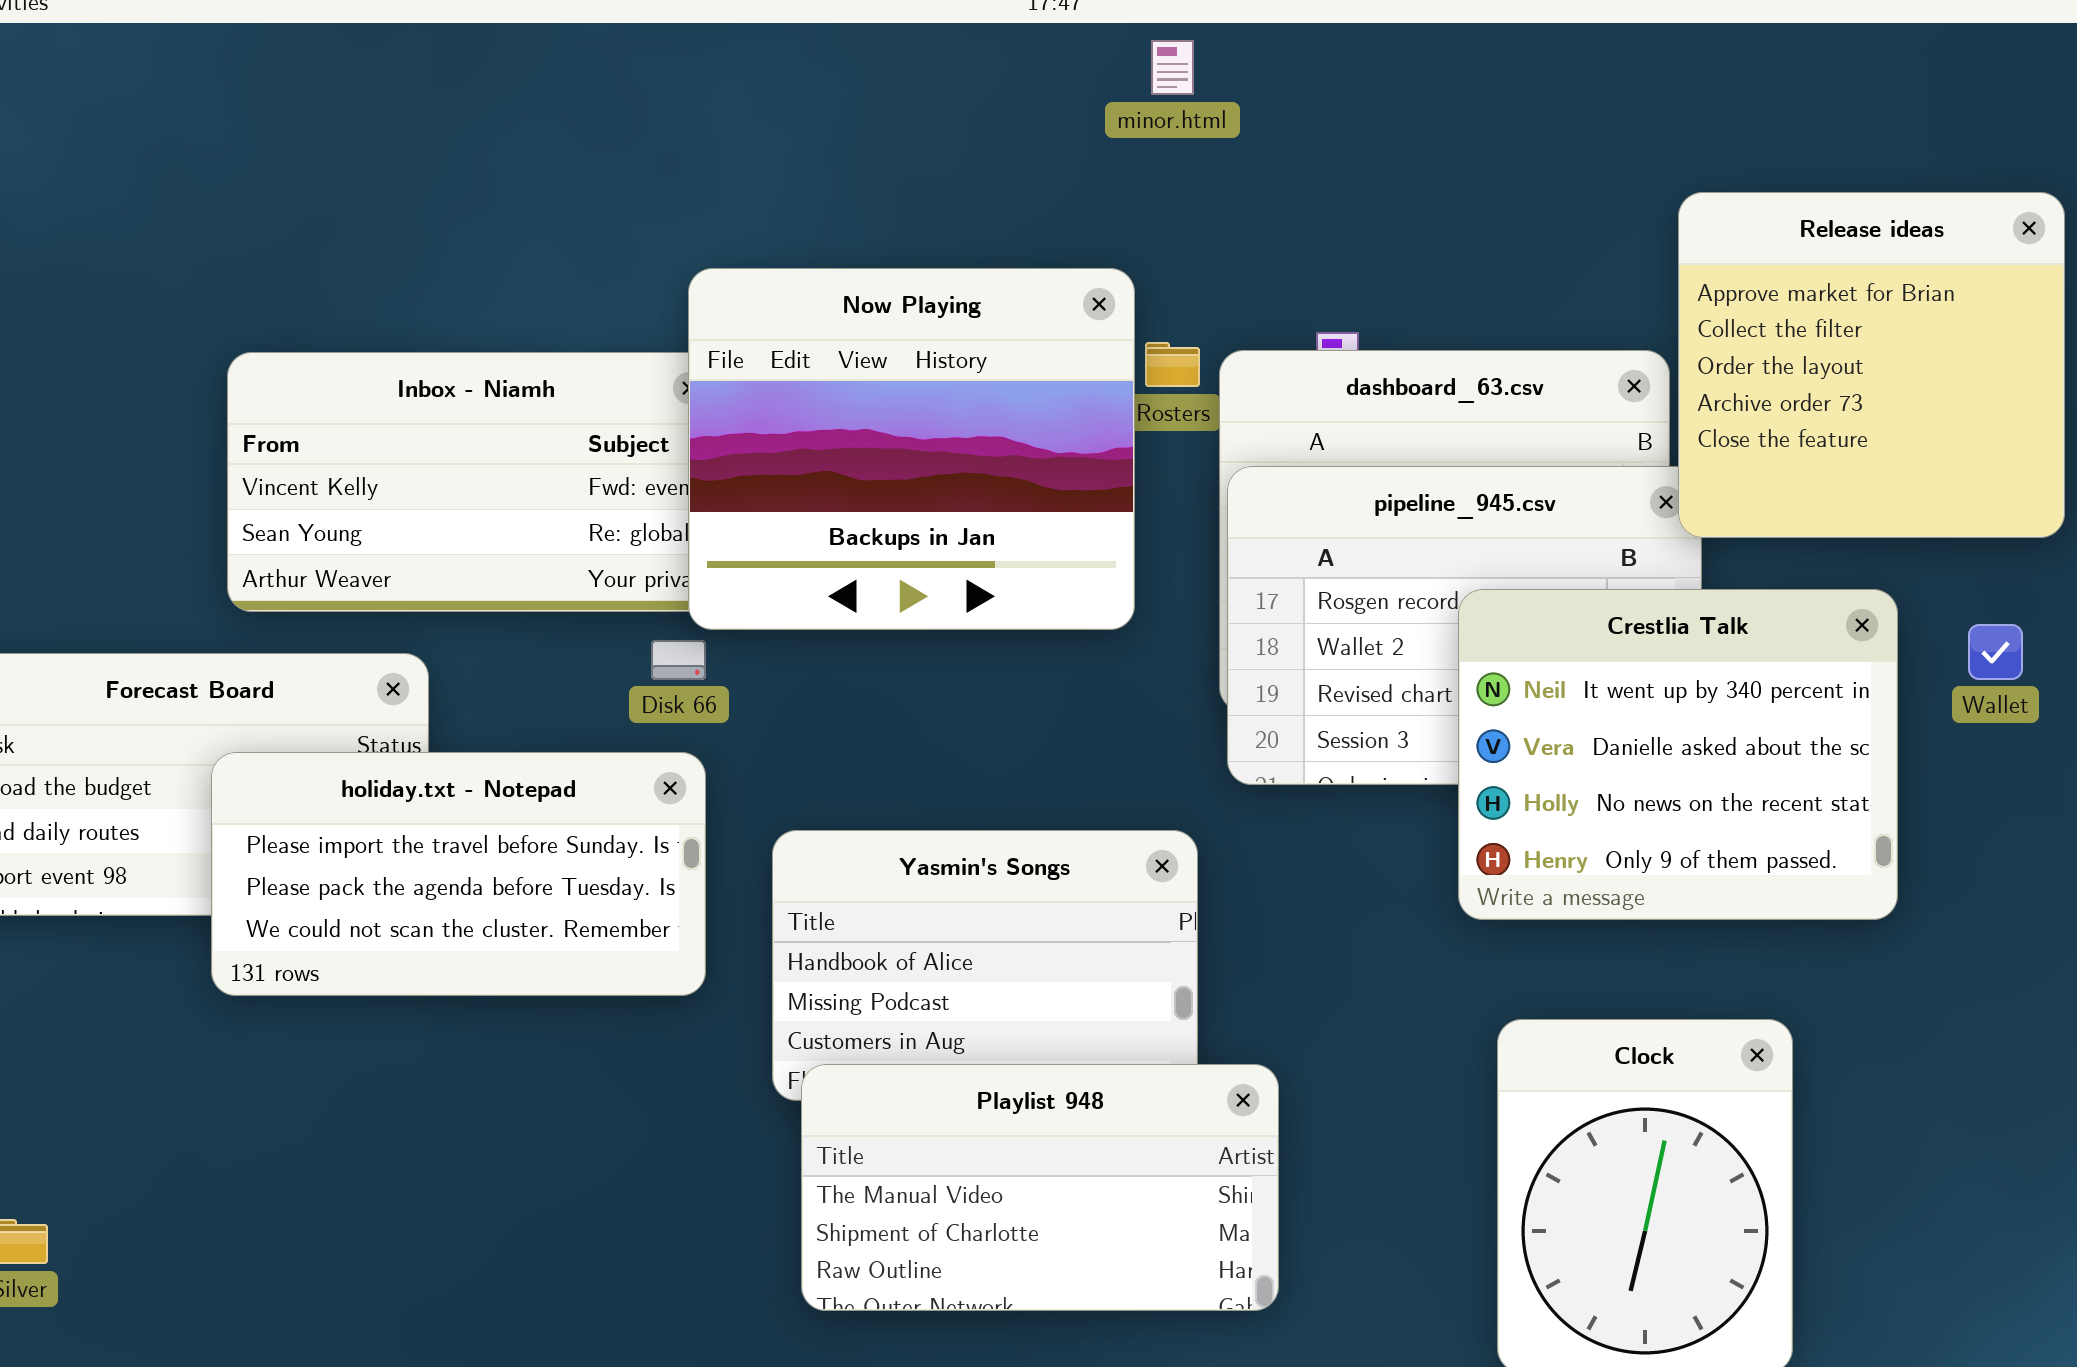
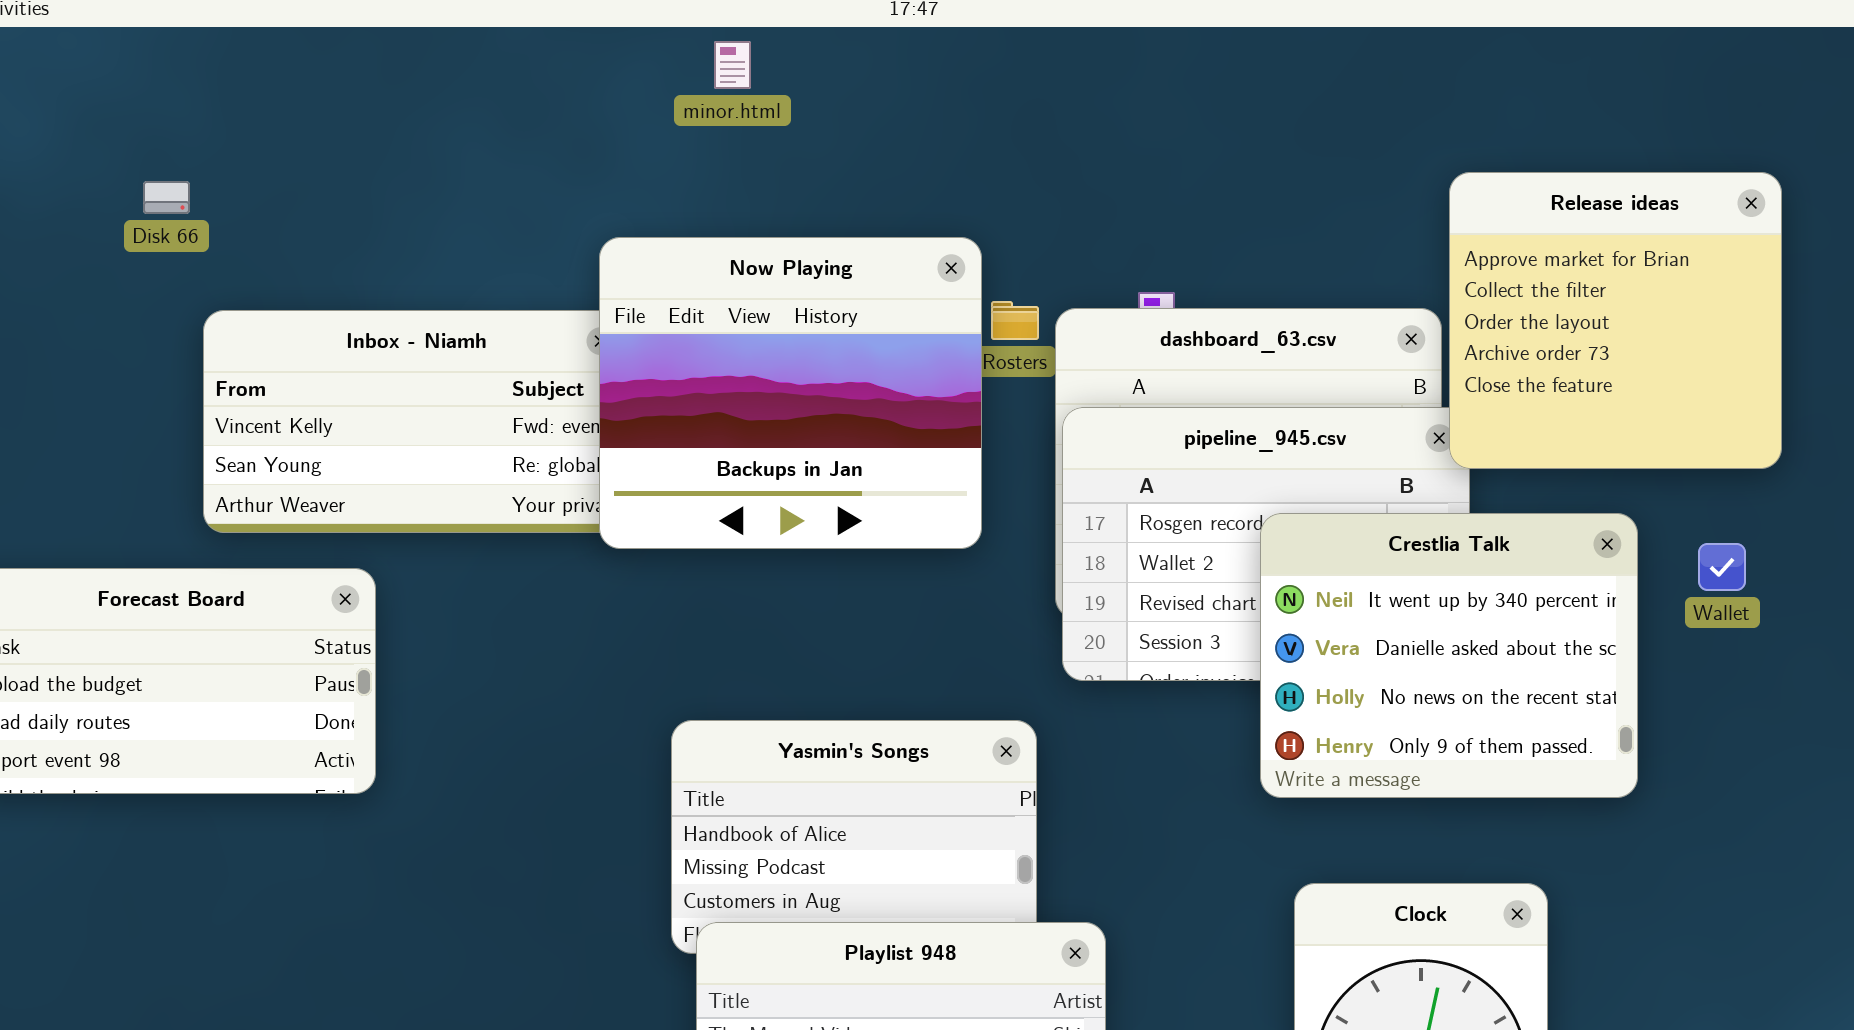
minor.html: [1151,40,1194,95] -> [714,41,751,89], moved
Disk 66: [651,640,706,680] -> [143,181,190,214], moved
holiday.txt - Notepad: [211,752,706,996] -> none, closed

